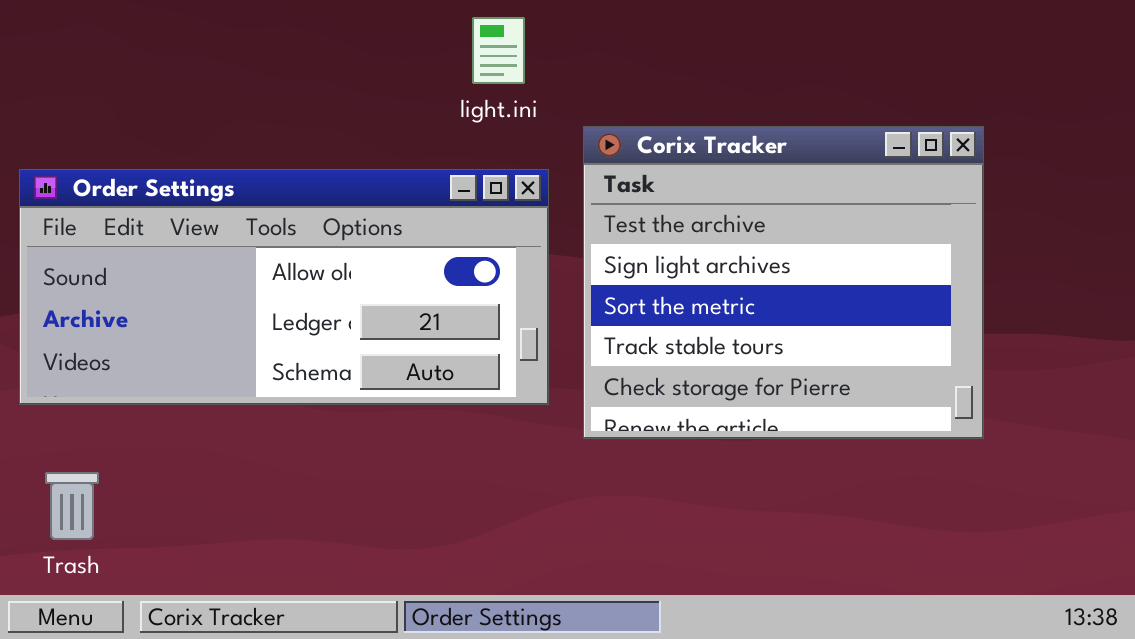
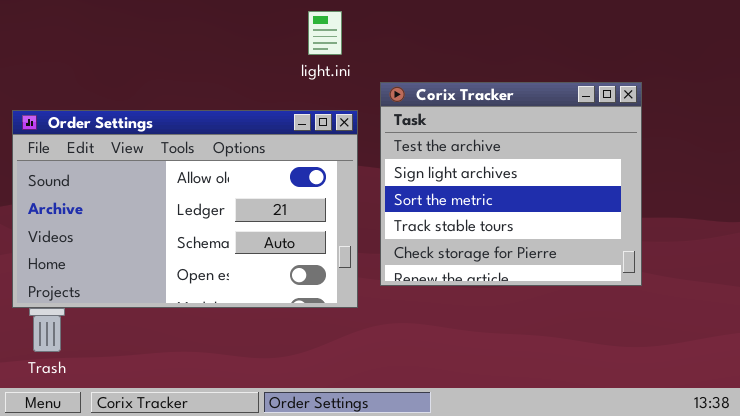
Order Settings: [19,169,549,405] -> [12,110,358,308], resized

